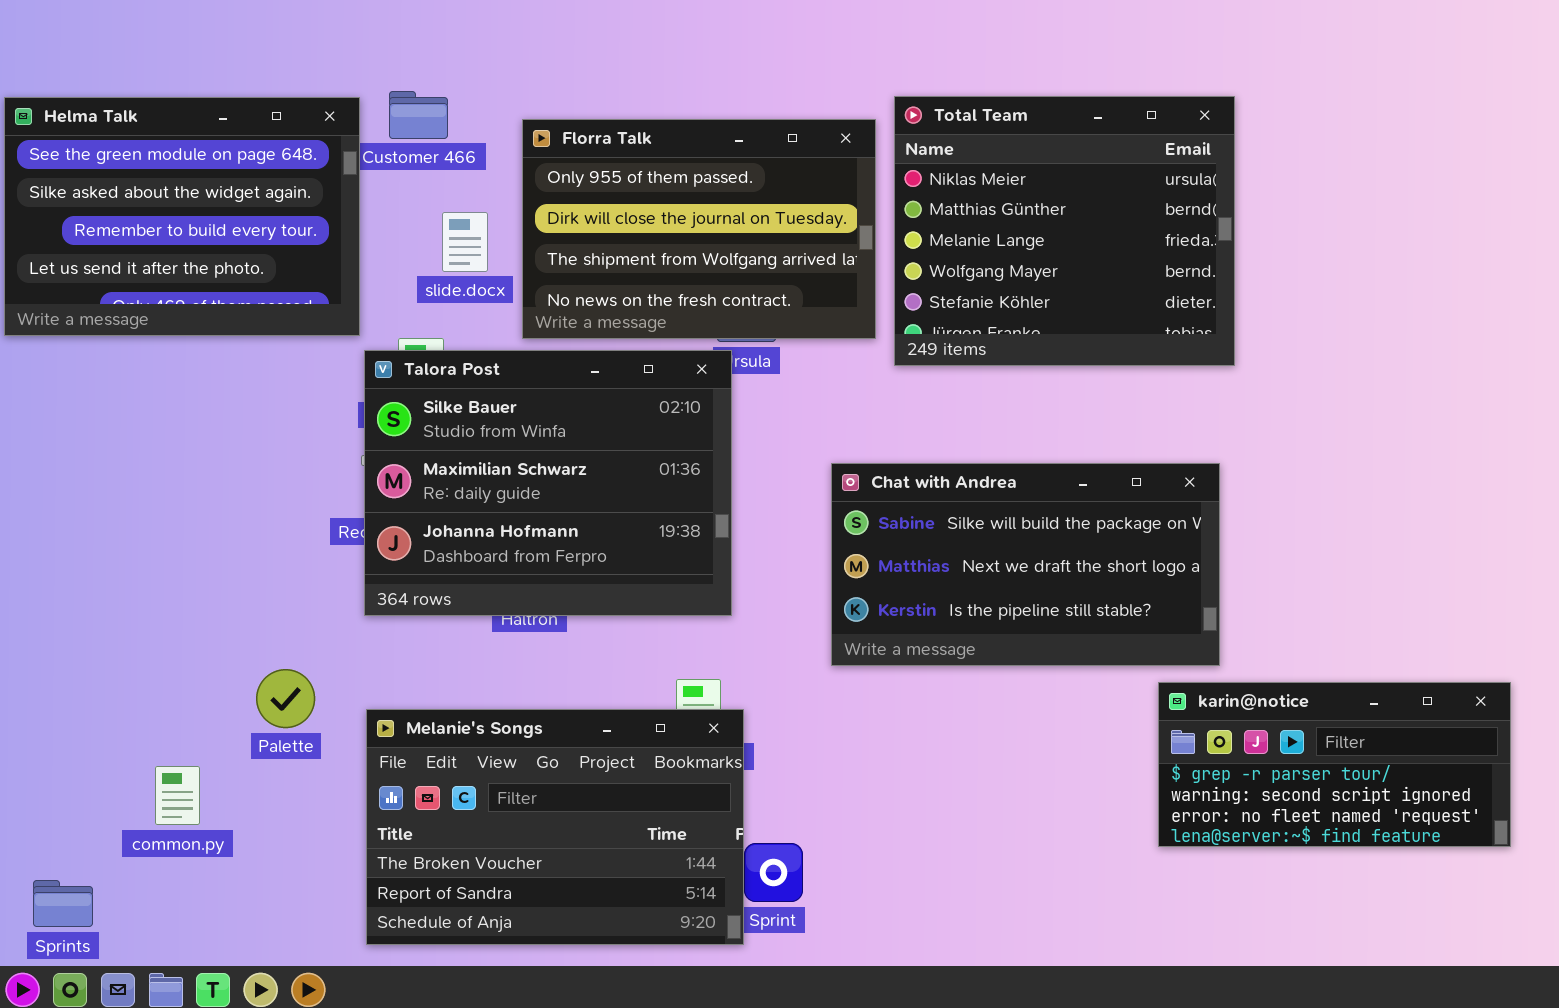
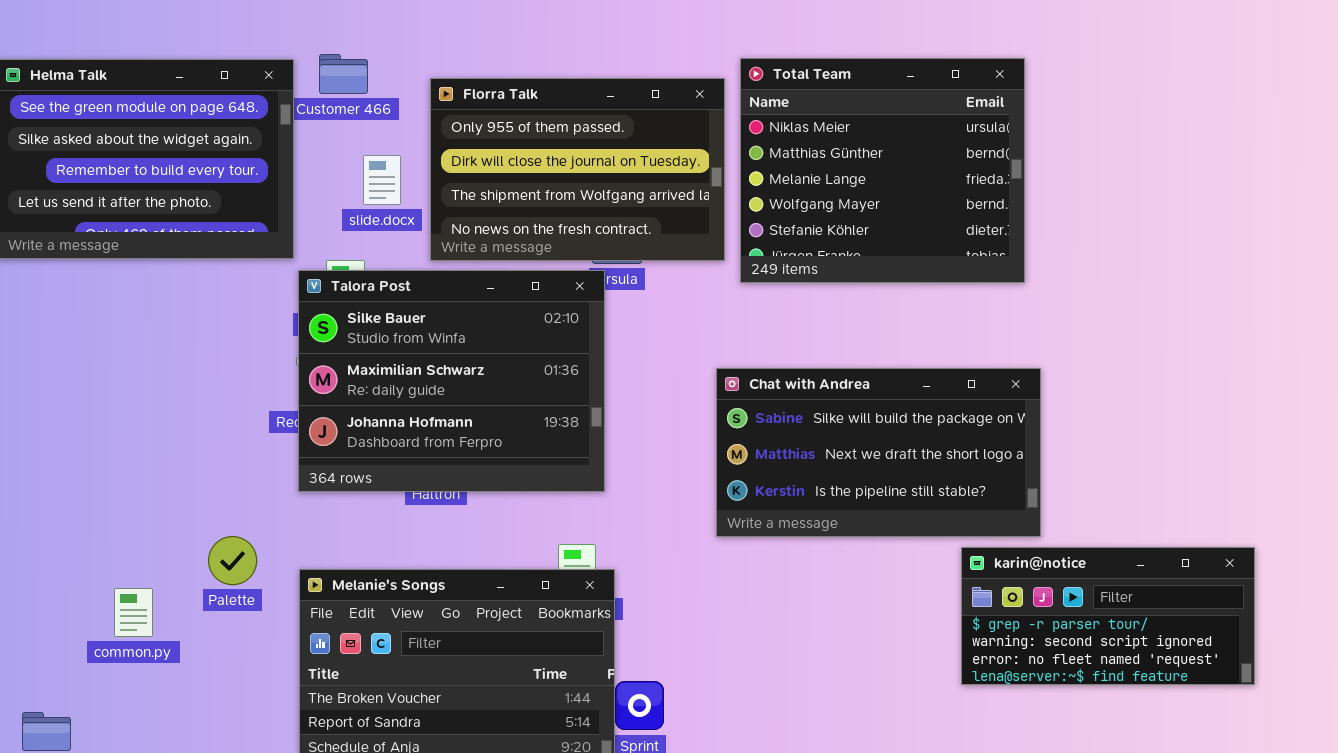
Chat with Andrea: [831,463,1220,666] -> [716,368,1041,537], moved
common.py: [155,766,200,825] -> [114,588,153,637], moved

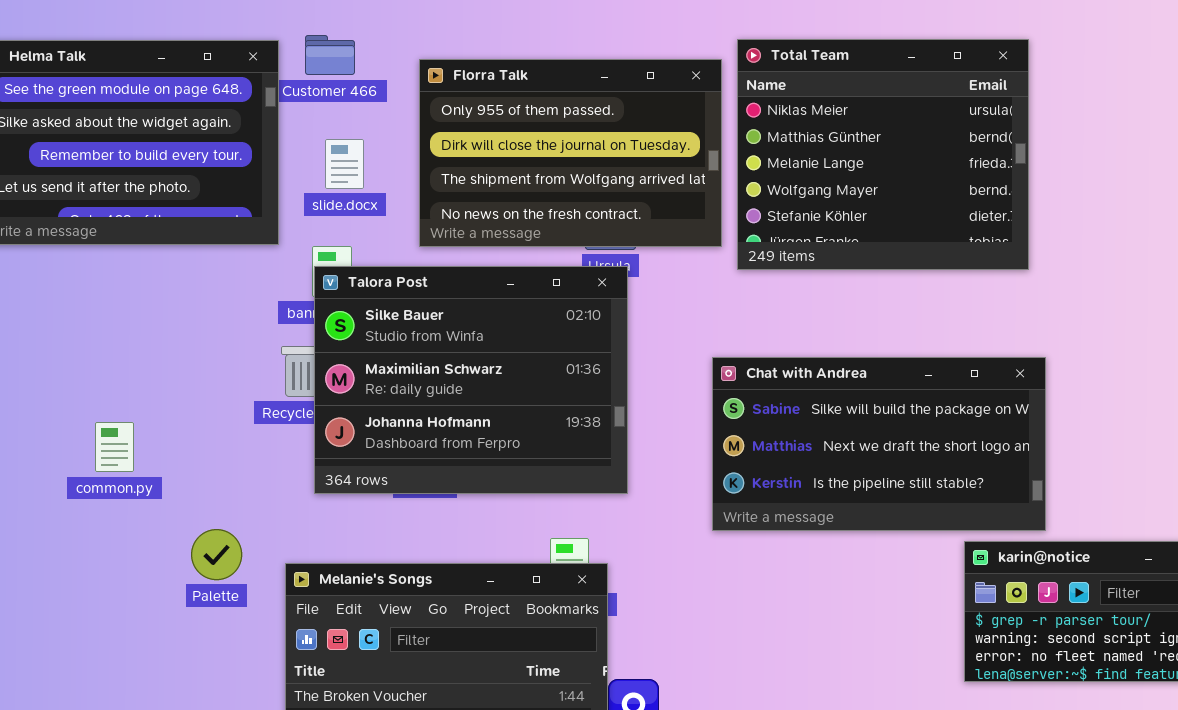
slide.docx: [363,155,401,205] -> [325,139,364,189], moved
Talora Post: [298,270,605,492] -> [314,266,628,494], moved
common.py: [114,588,153,637] -> [95,422,134,472], moved

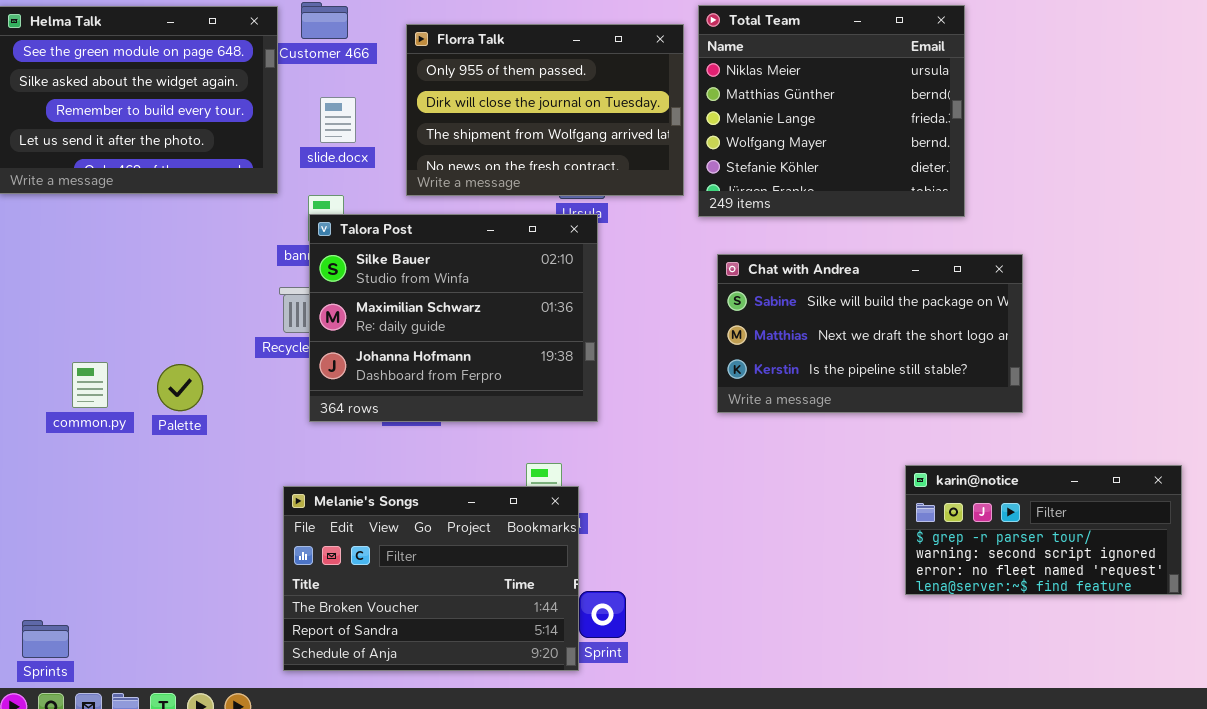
Chat with Andrea: [712,357,1046,531] -> [717,254,1023,413], moved
common.py: [95,422,134,472] -> [72,362,108,408], moved
Palette: [191,529,242,580] -> [157,364,203,411], moved

